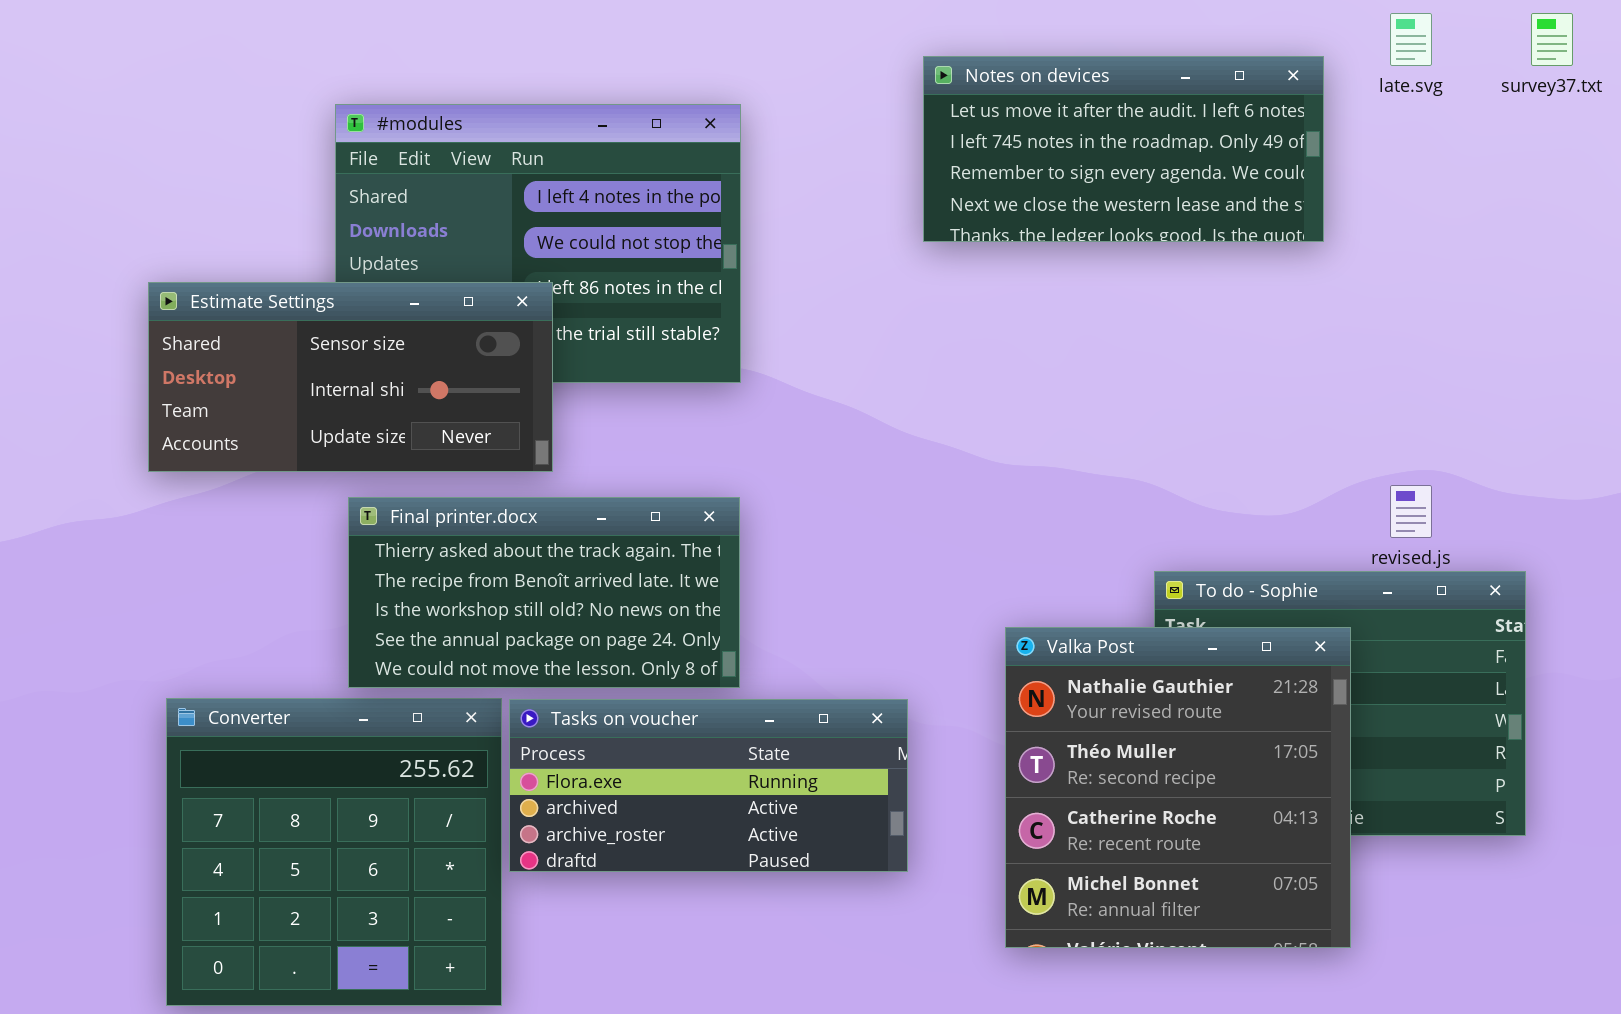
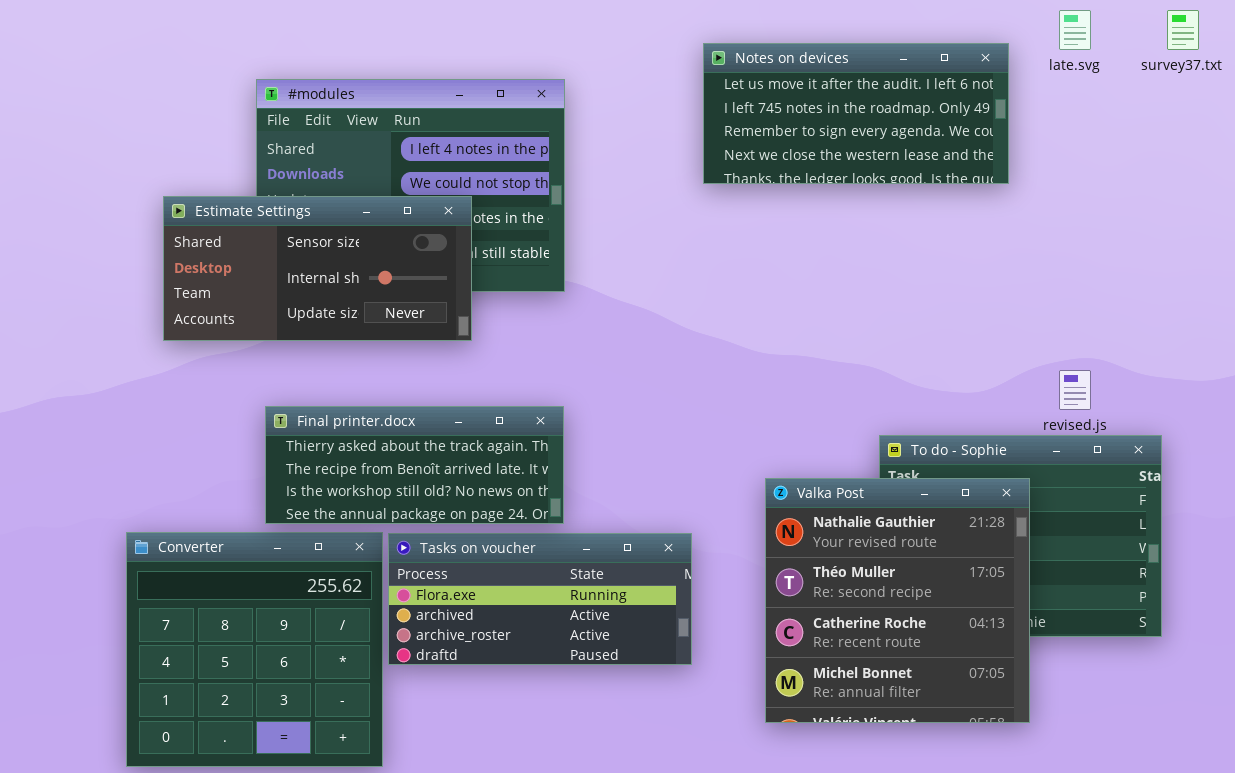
Estimate Settings: [148,282,553,472] -> [163,196,472,341], moved
Final printer.docx: [348,497,740,688] -> [265,406,564,524], resized

